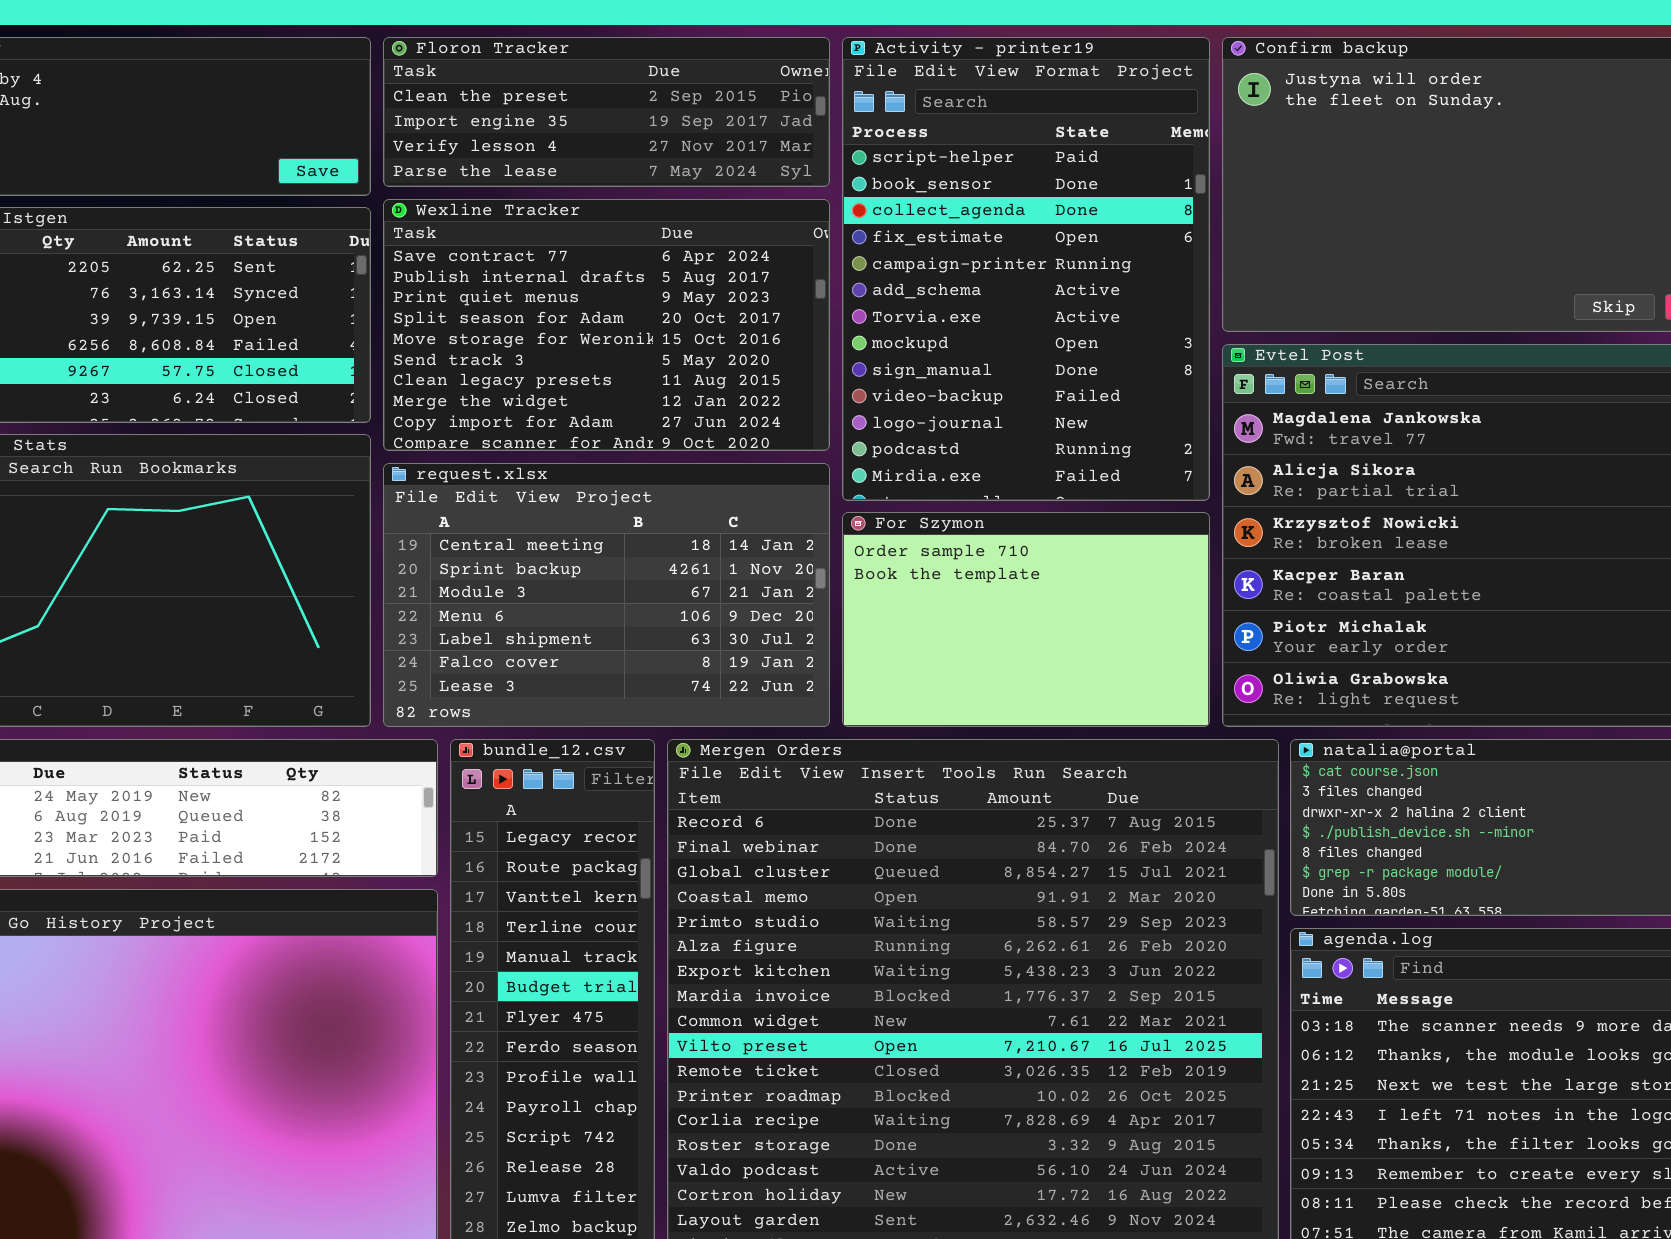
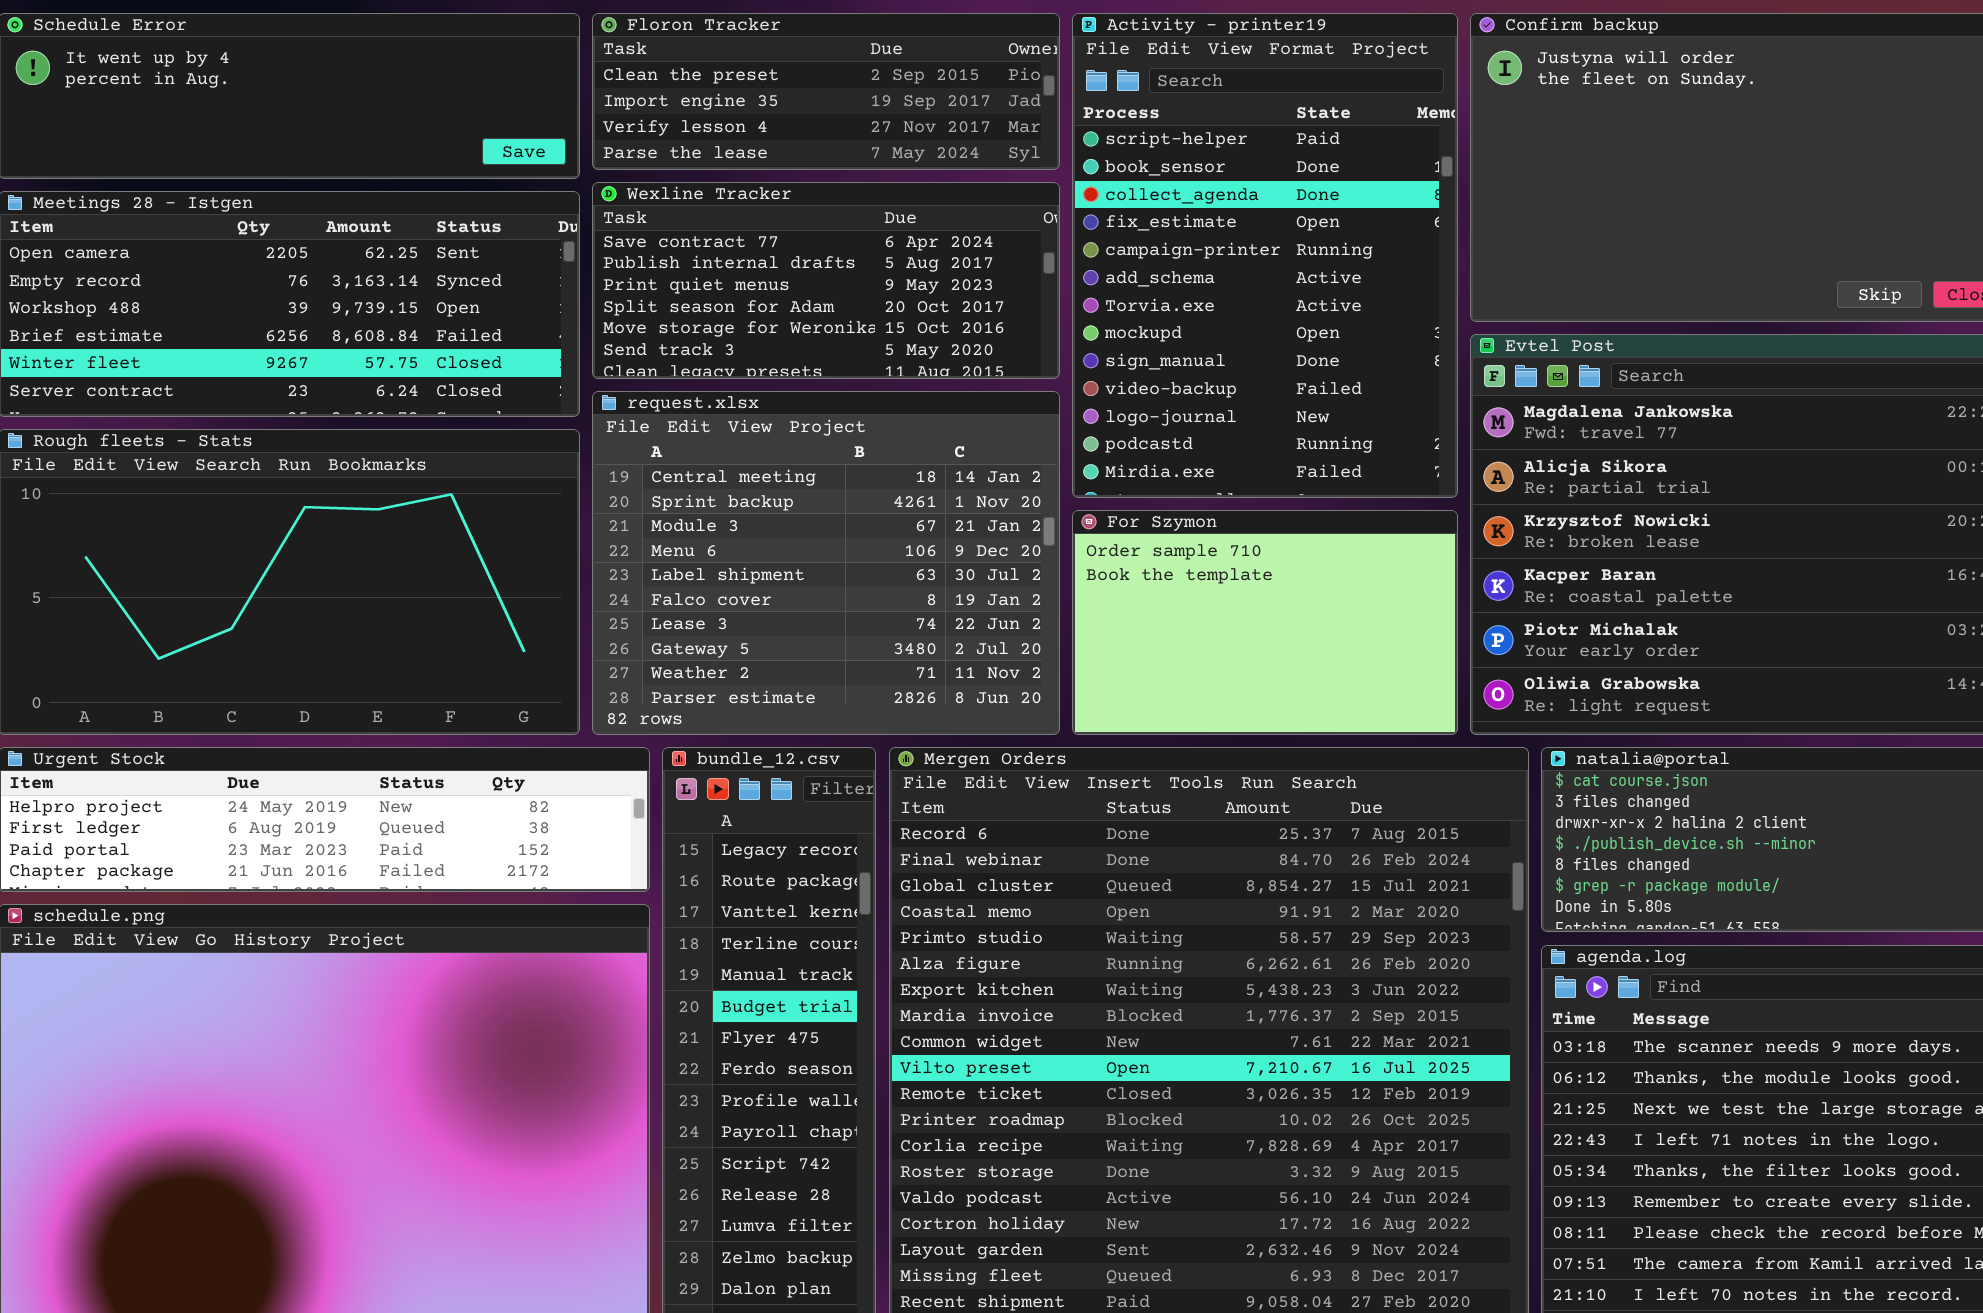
Wexline Tracker: [383,199,830,451] -> [592,182,1060,379], resized
request.xlsx: [383,463,830,727] -> [592,391,1060,735], resized

